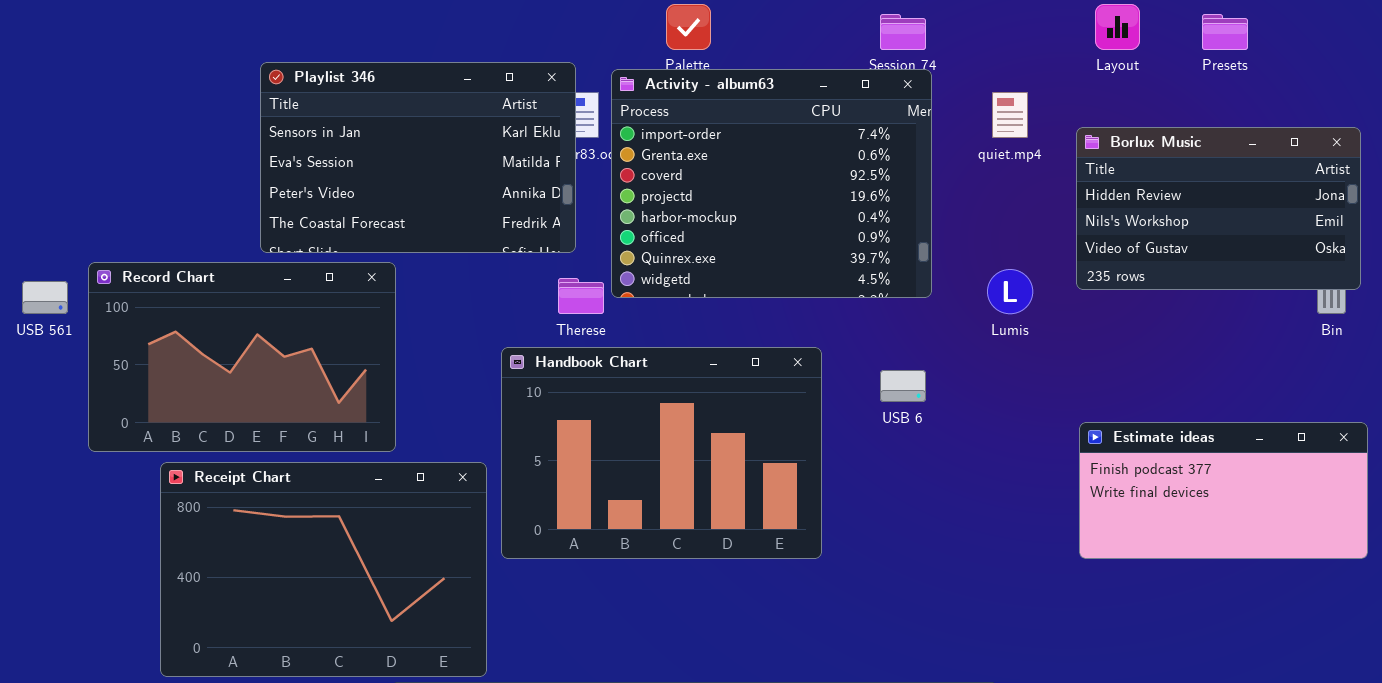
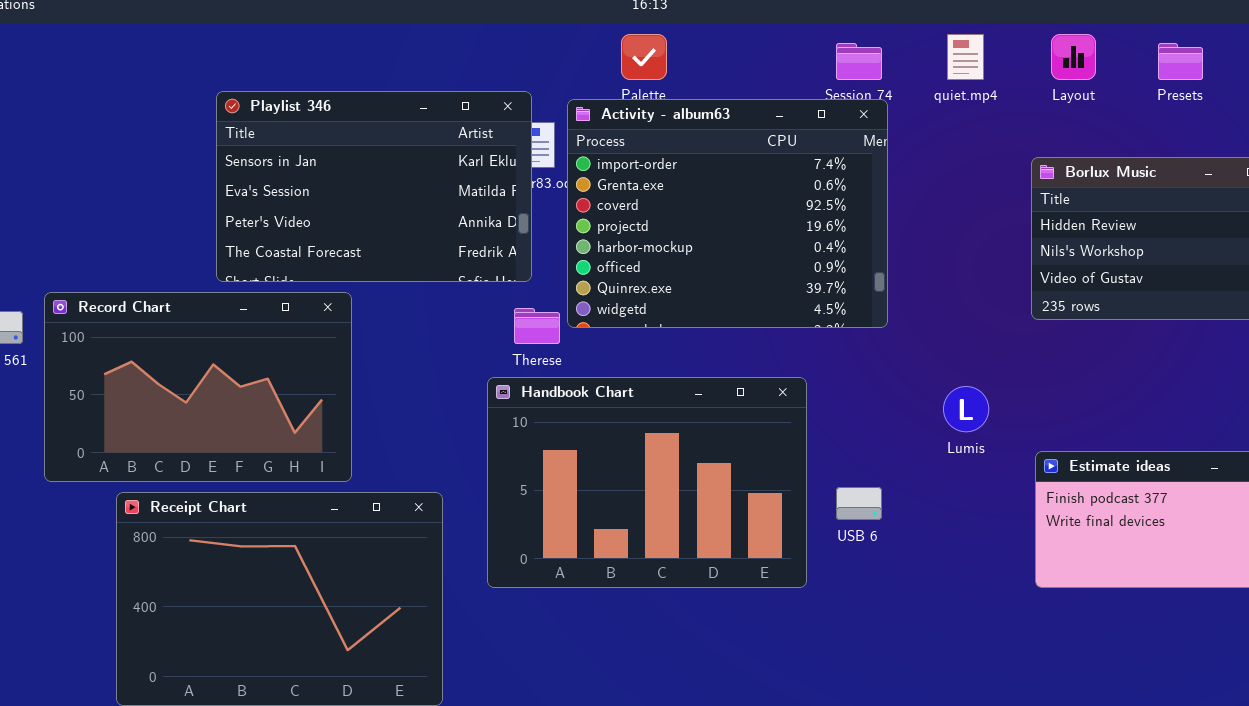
quiet.mp4: [992,92,1028,138] -> [947,34,984,80], moved
Lumis: [987,269,1033,314] -> [943,386,989,432], moved
Handbook Chart: [501,347,822,559] -> [487,377,807,588], moved
USB 6: [880,370,926,402] -> [836,487,882,520], moved

